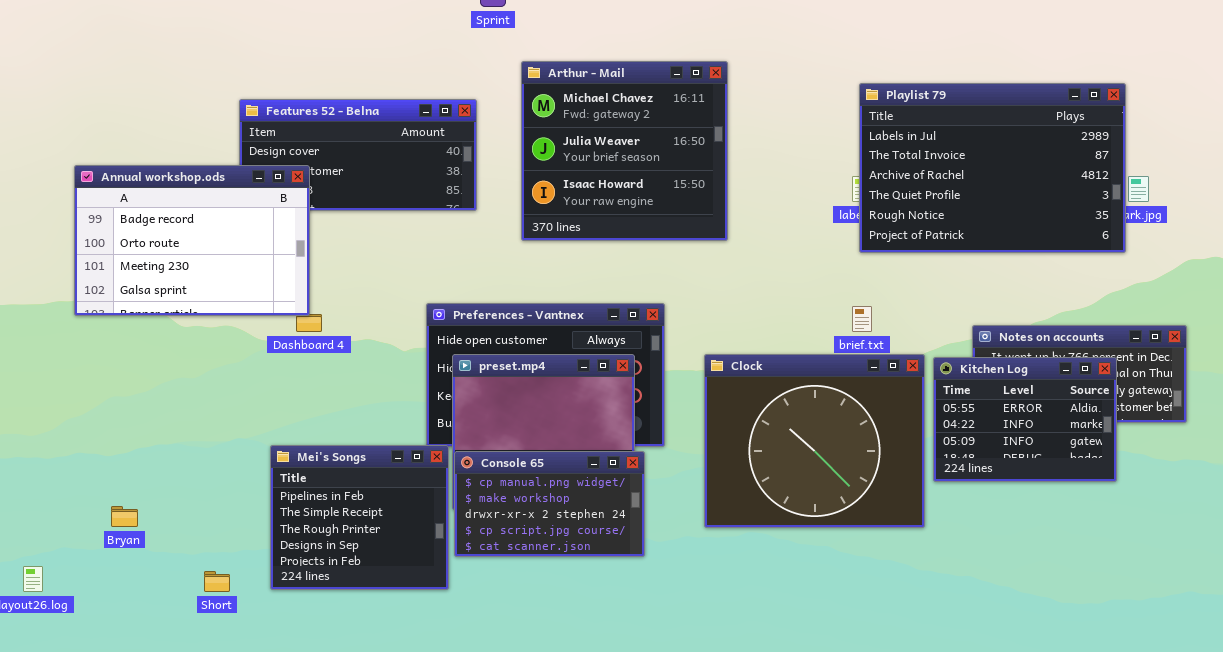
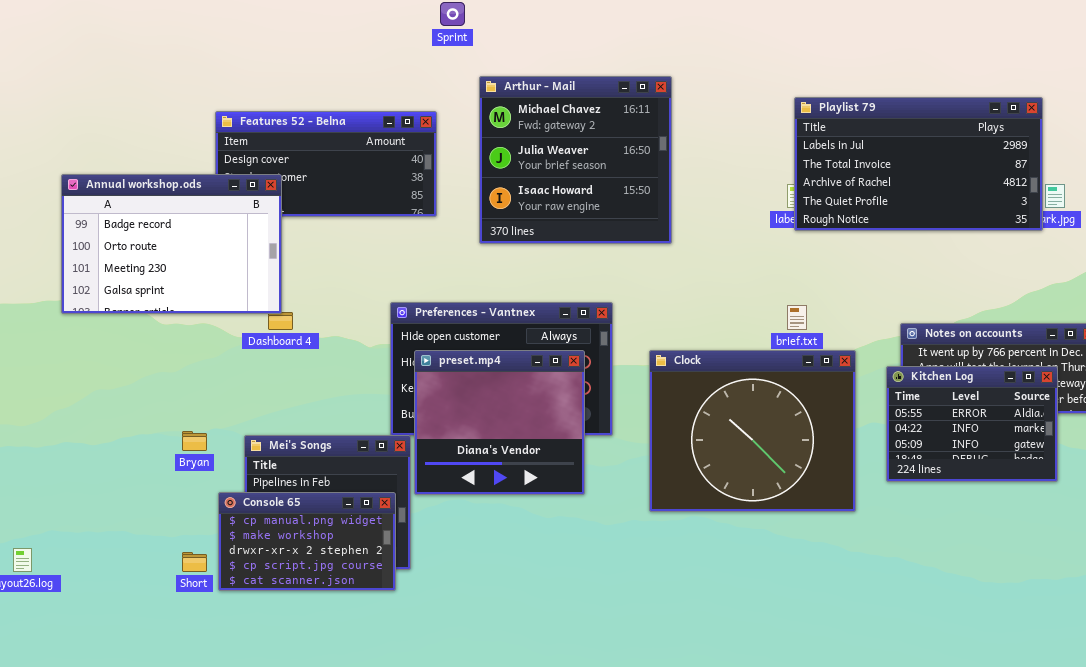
Playlist 79: [859,83,1126,253] -> [794,97,1043,231], resized
Kitchen Log: [933,357,1117,482] -> [886,366,1058,482], moved
Console 65: [454,451,645,557] -> [218,492,396,591], moved
Bryan: [111,506,138,527] -> [182,431,207,451], moved

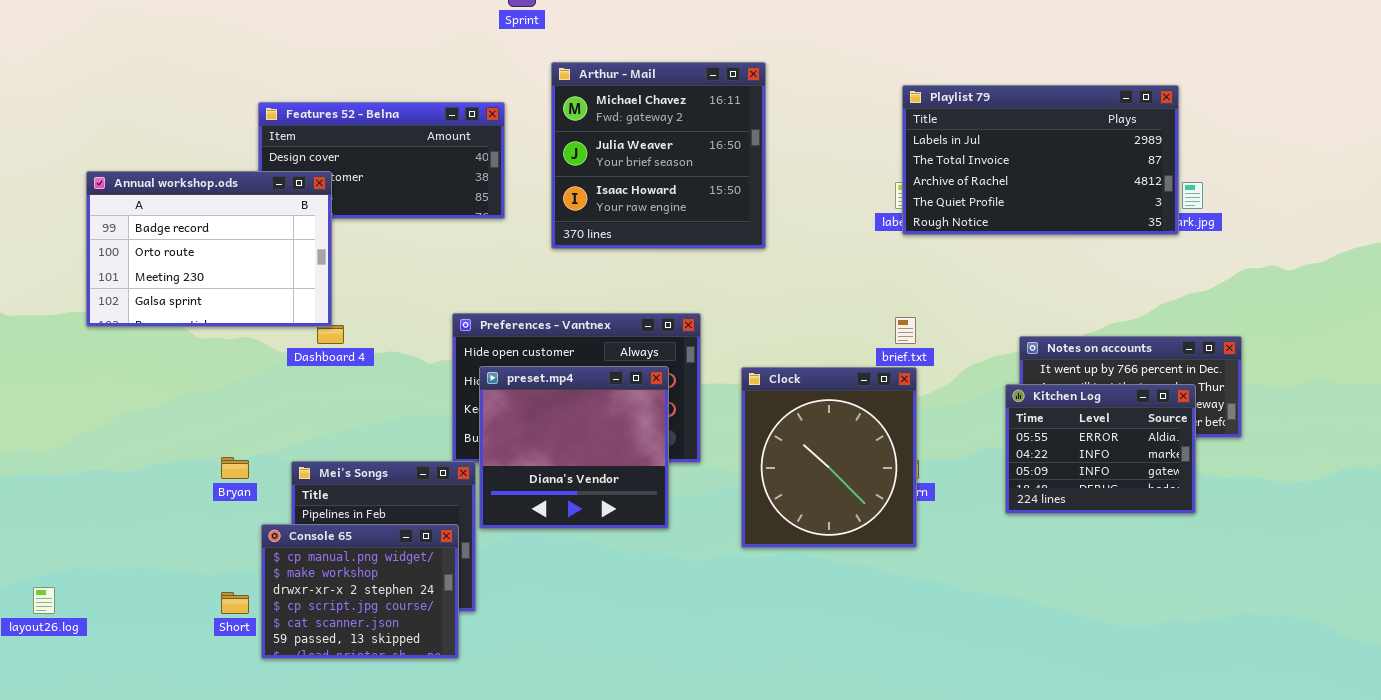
Clock: [649,350,856,512] -> [741,367,917,548], resized
Console 65: [218,492,396,591] -> [261,524,459,659], resized

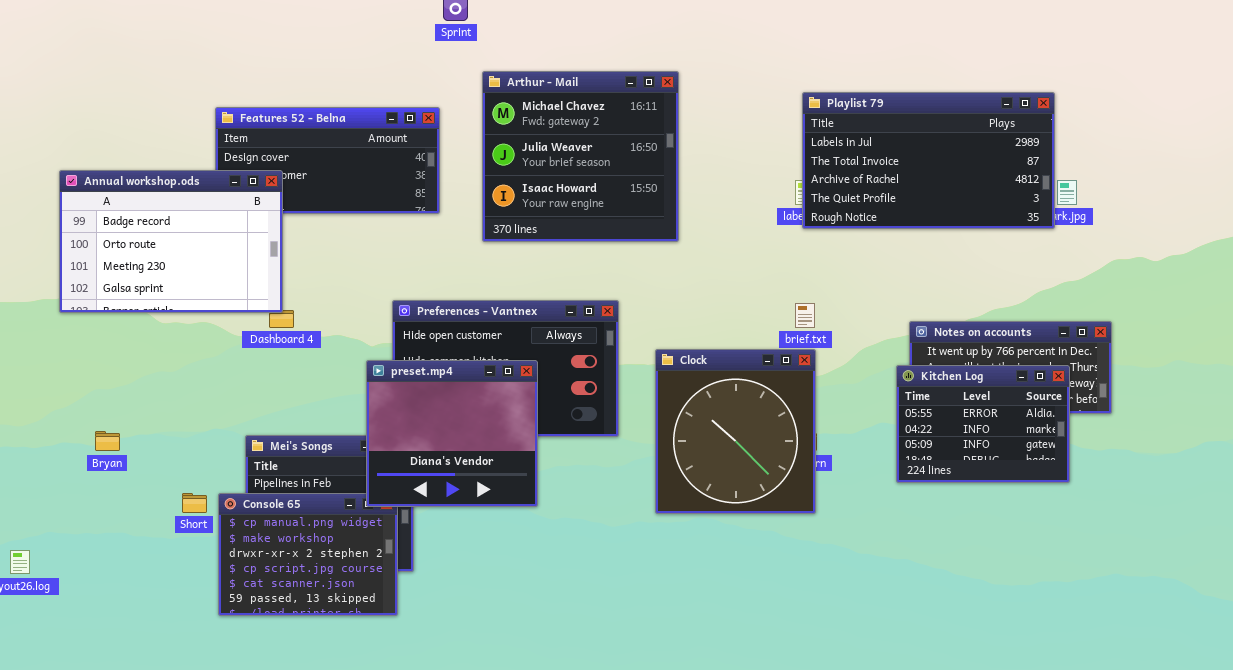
preset.mp4: [479,366,669,529] -> [366,360,538,507], moved
Bryan: [221,457,249,479] -> [95,431,120,451], moved
Short: [221,592,249,614] -> [182,493,207,513], moved

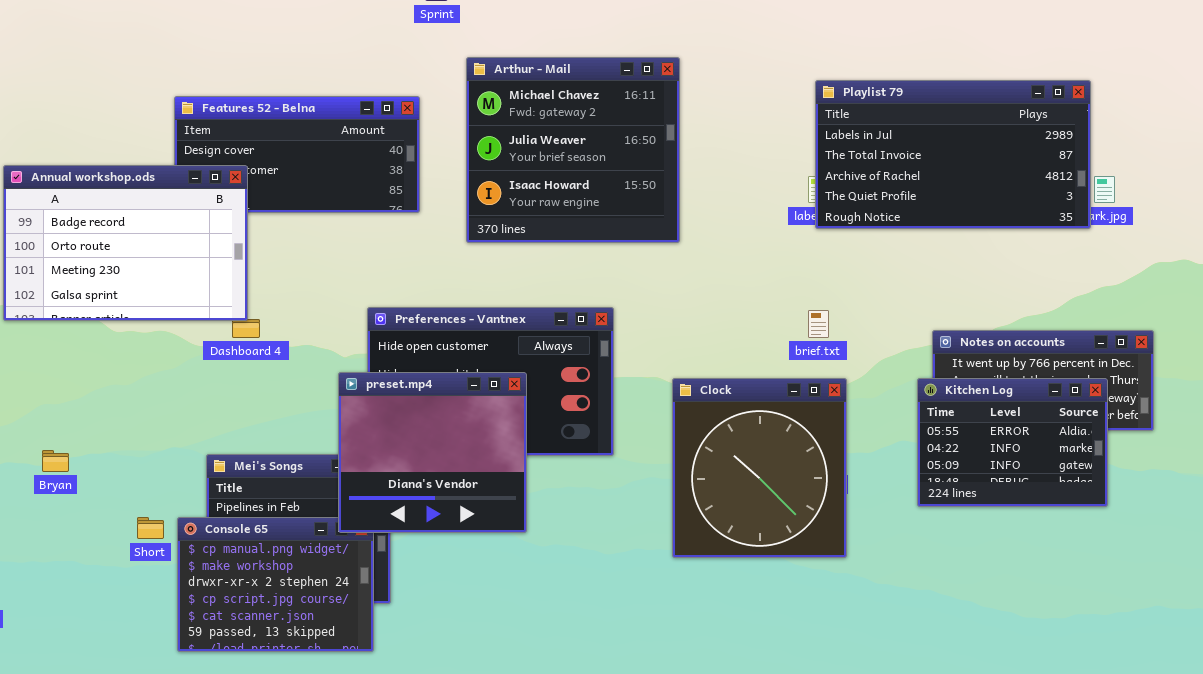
Clock: [655,349,816,514] -> [672,378,847,558], moved

